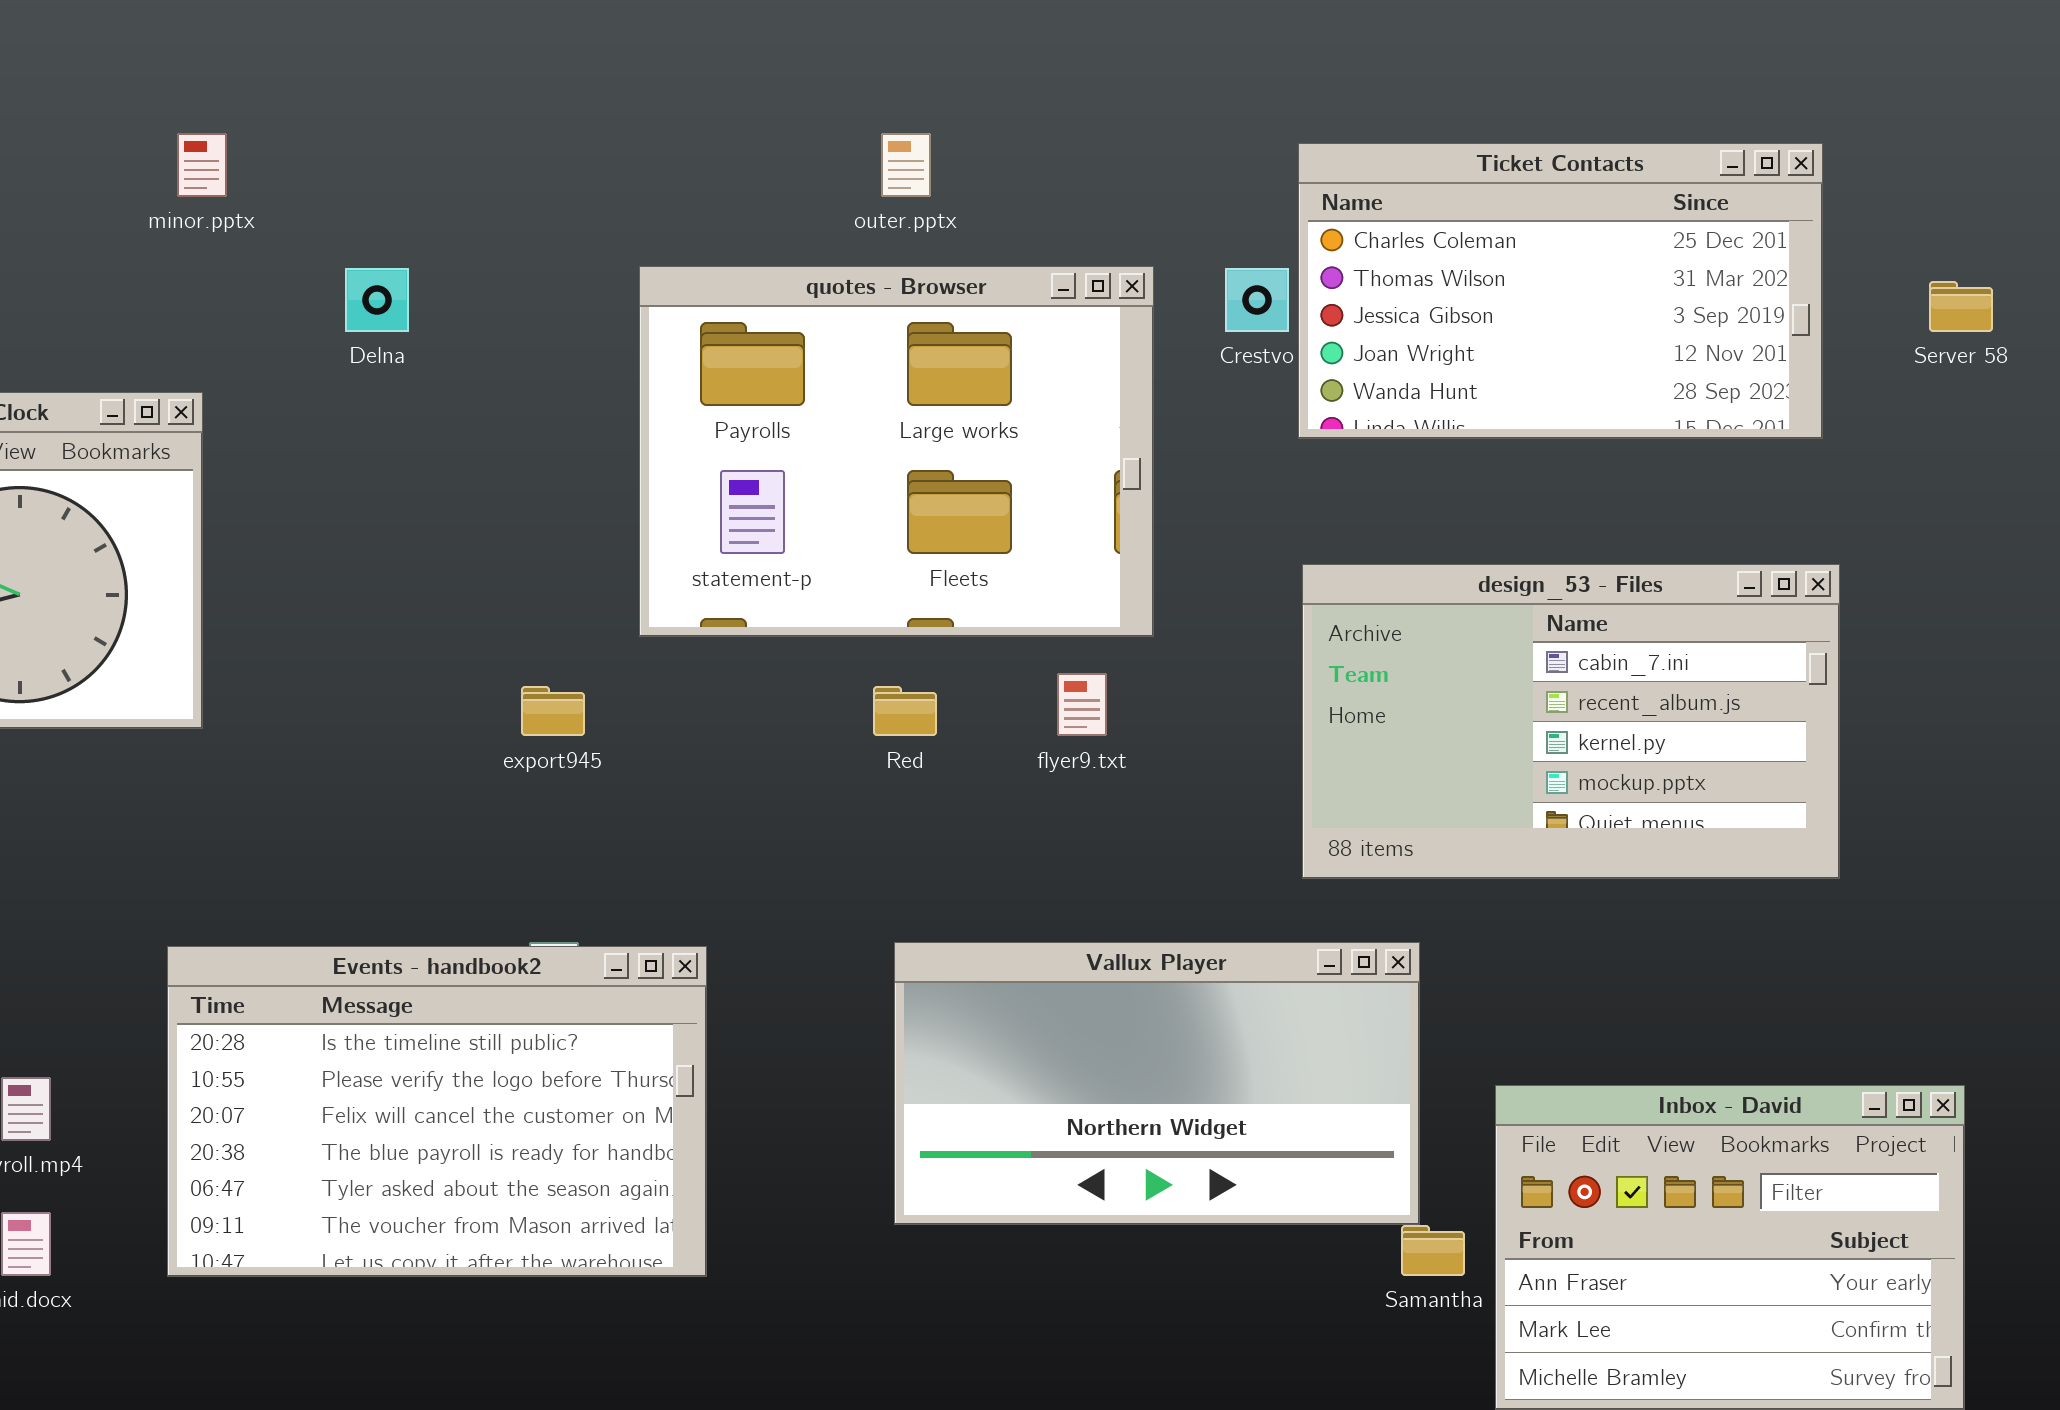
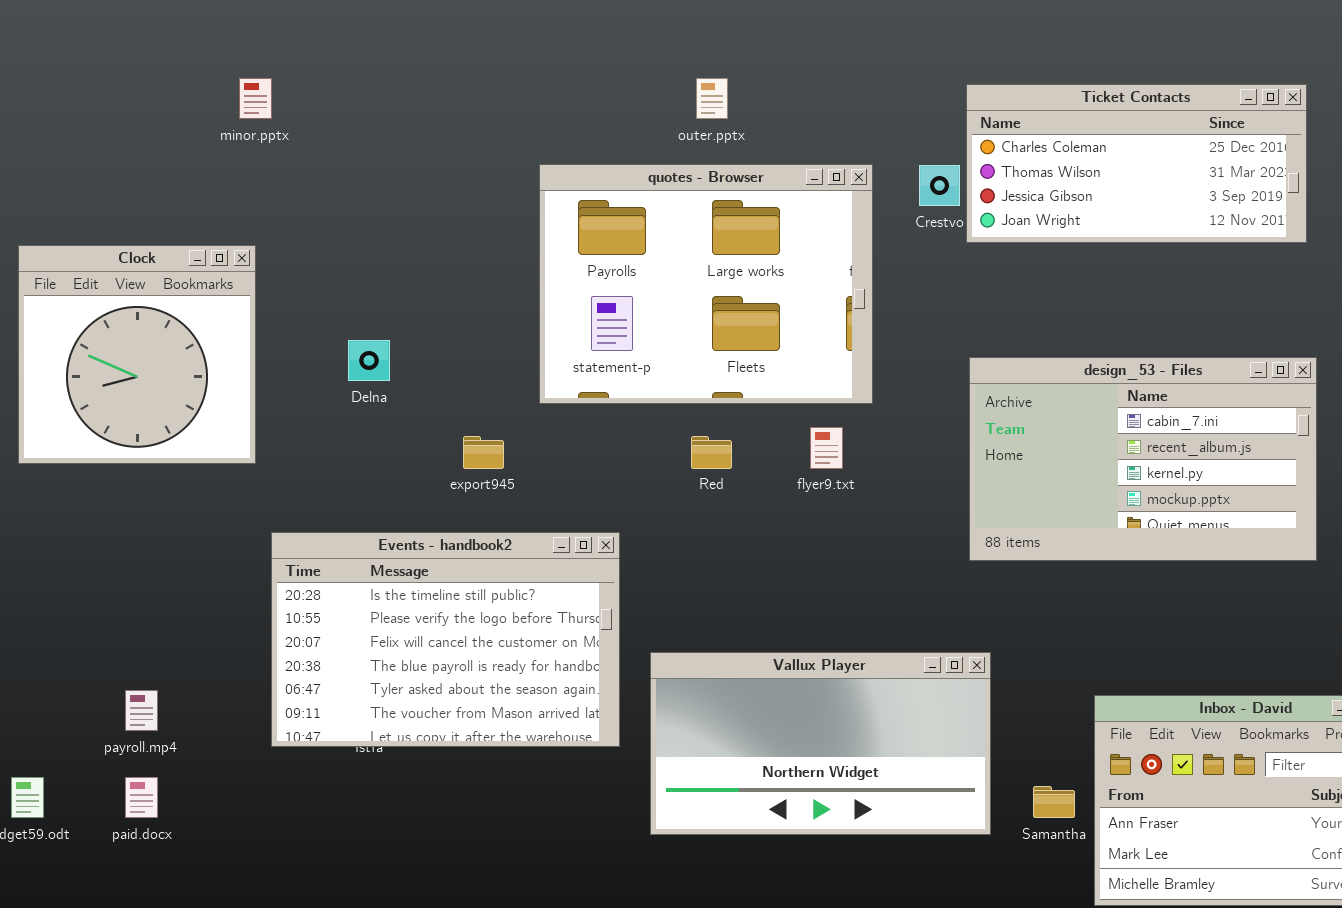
Ticket Contacts: [1298,143,1823,439] -> [966,84,1307,243], resized
Delna: [345,268,409,332] -> [348,340,390,381], moved
Vallux Player: [894,942,1420,1225] -> [650,652,991,835], moved
Events - handbook2: [167,946,707,1277] -> [271,532,620,747], moved

